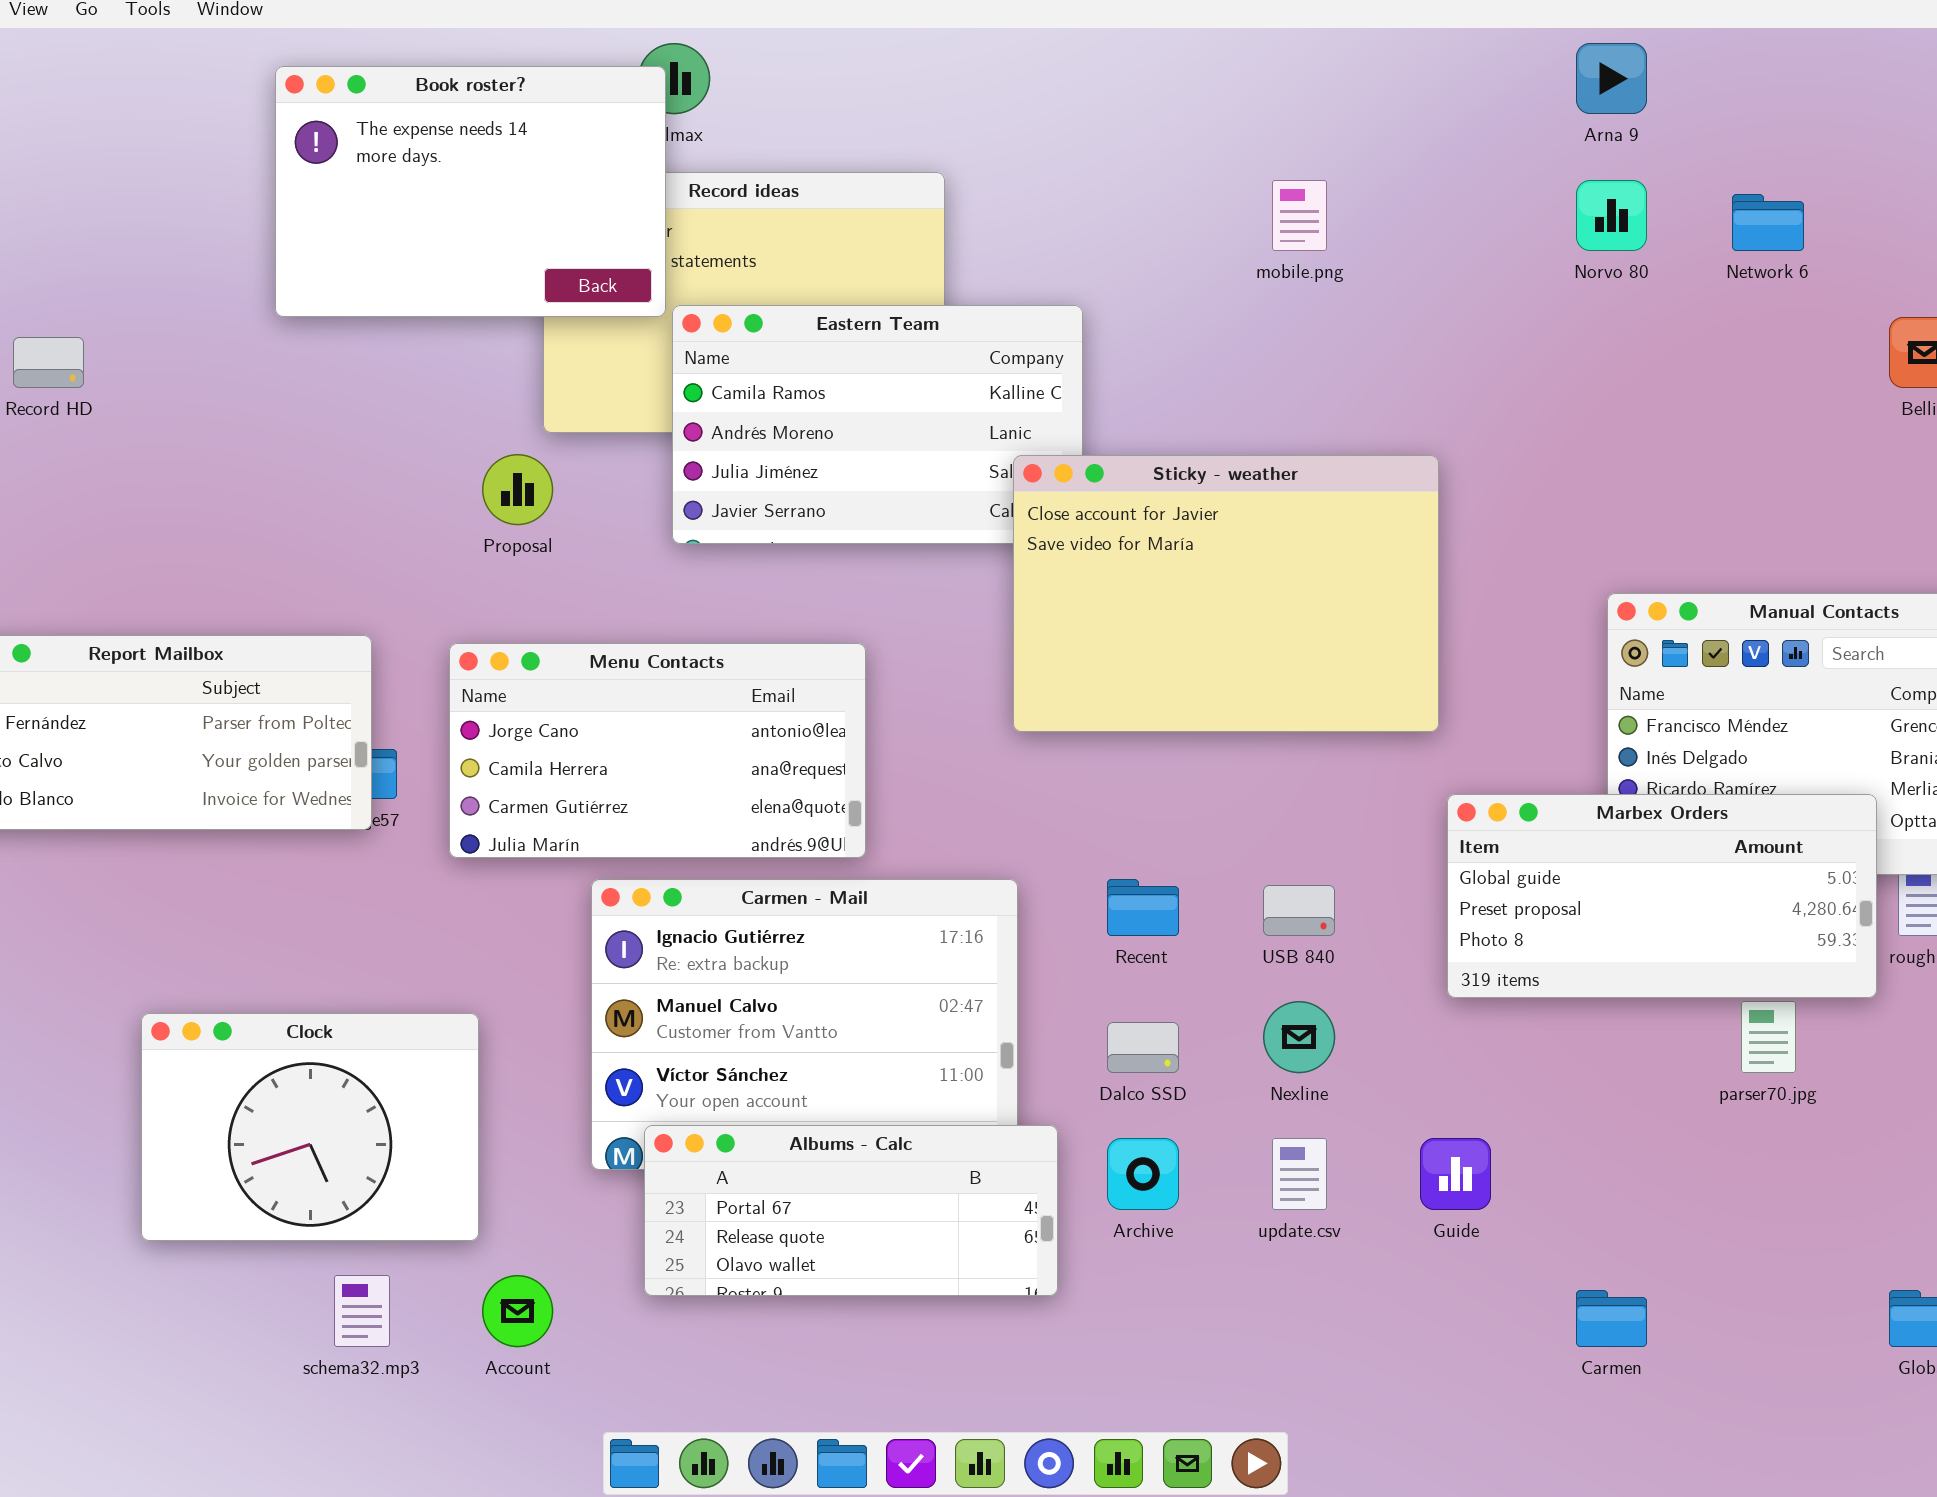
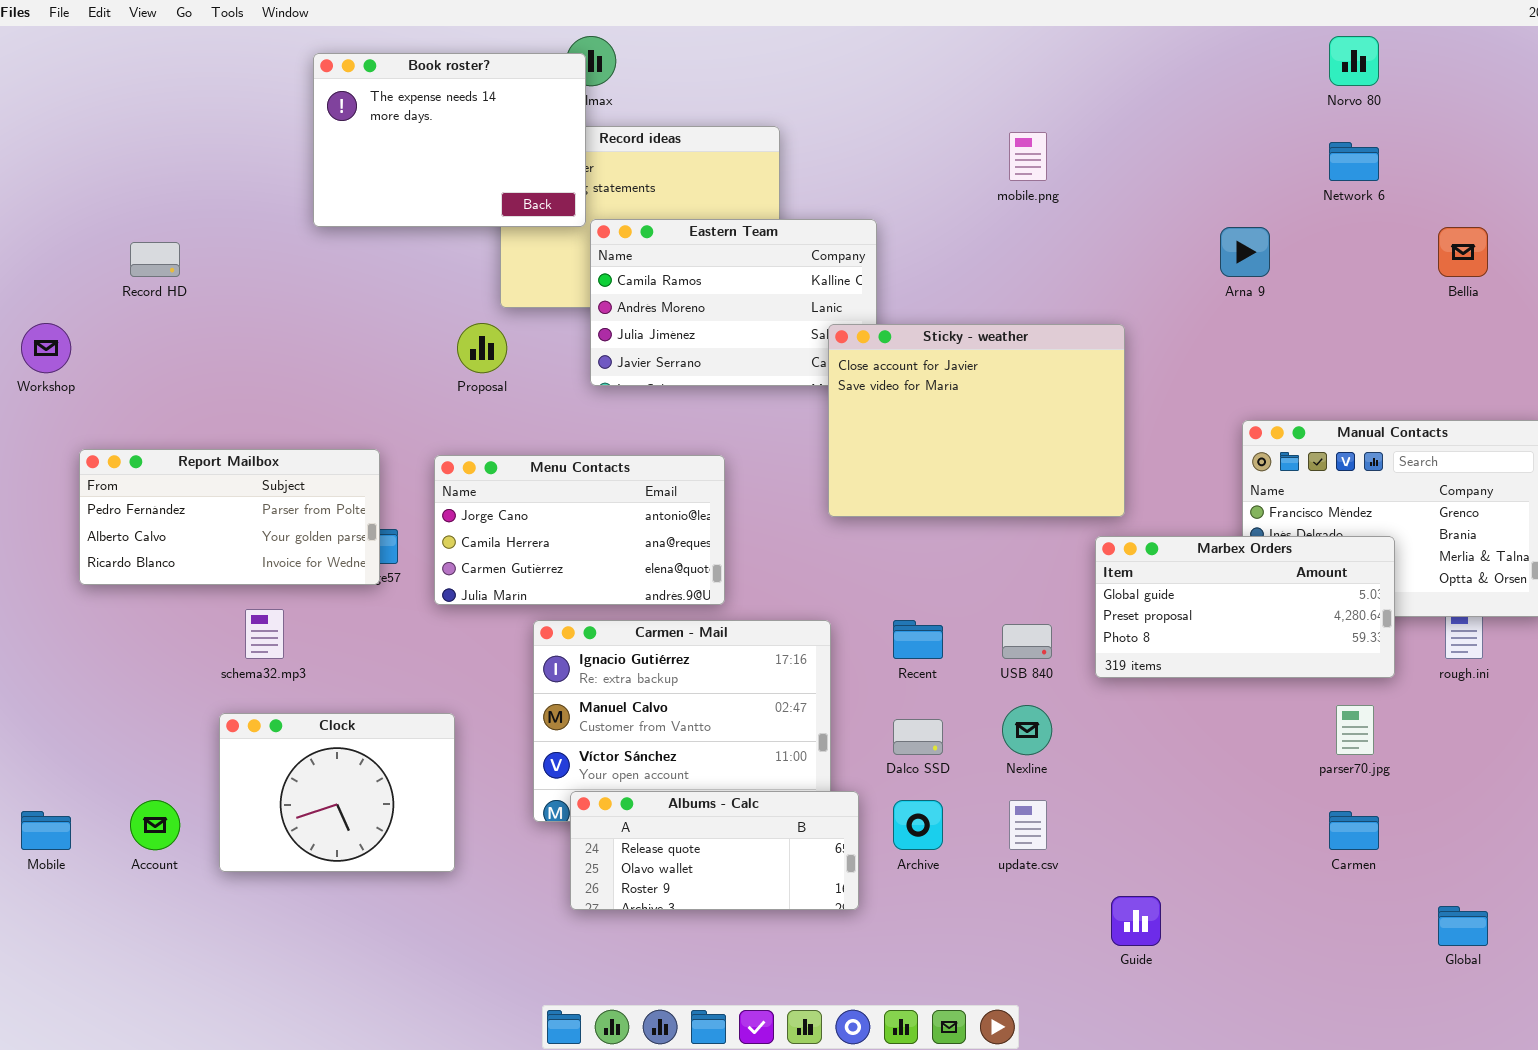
Arna 9: [1576,43,1647,114] -> [1220,227,1270,277], moved
Norvo 80: [1576,180,1647,251] -> [1329,36,1379,86], moved
Marbex Orders: [1447,794,1877,998] -> [1095,536,1395,678], moved
Albums - Calc: [644,1125,1058,1296] -> [570,791,859,910], scrolled down 1 row
Guide: [1420,1138,1491,1210] -> [1111,896,1161,946], moved
schema32.mp3: [334,1275,390,1347] -> [245,609,284,659], moved
Account: [482,1275,553,1347] -> [130,800,180,850], moved
Carmen: [1576,1290,1647,1347] -> [1329,811,1379,850], moved

